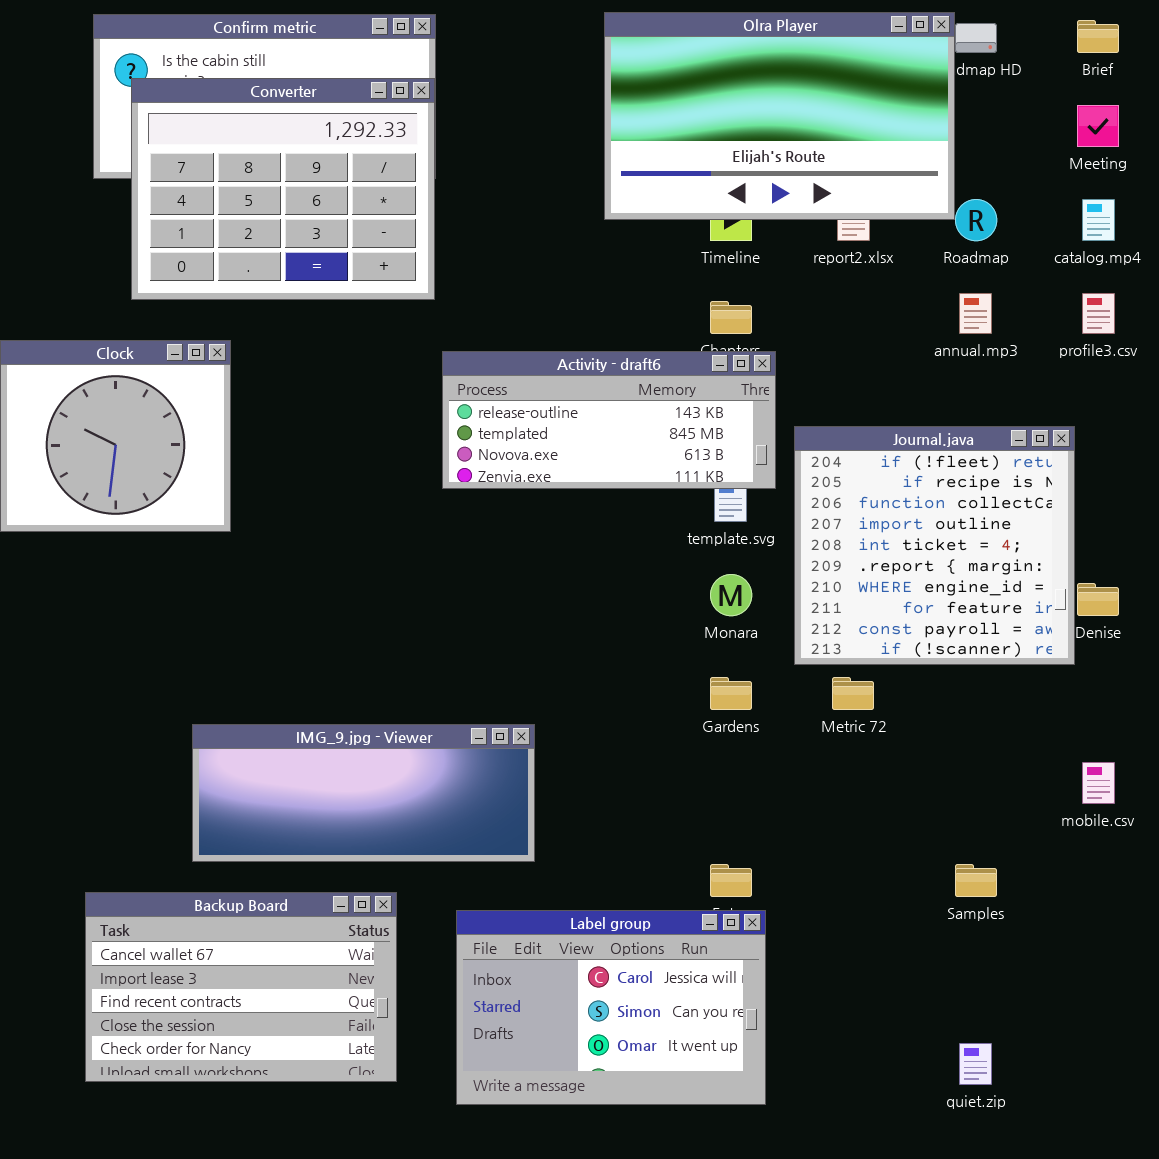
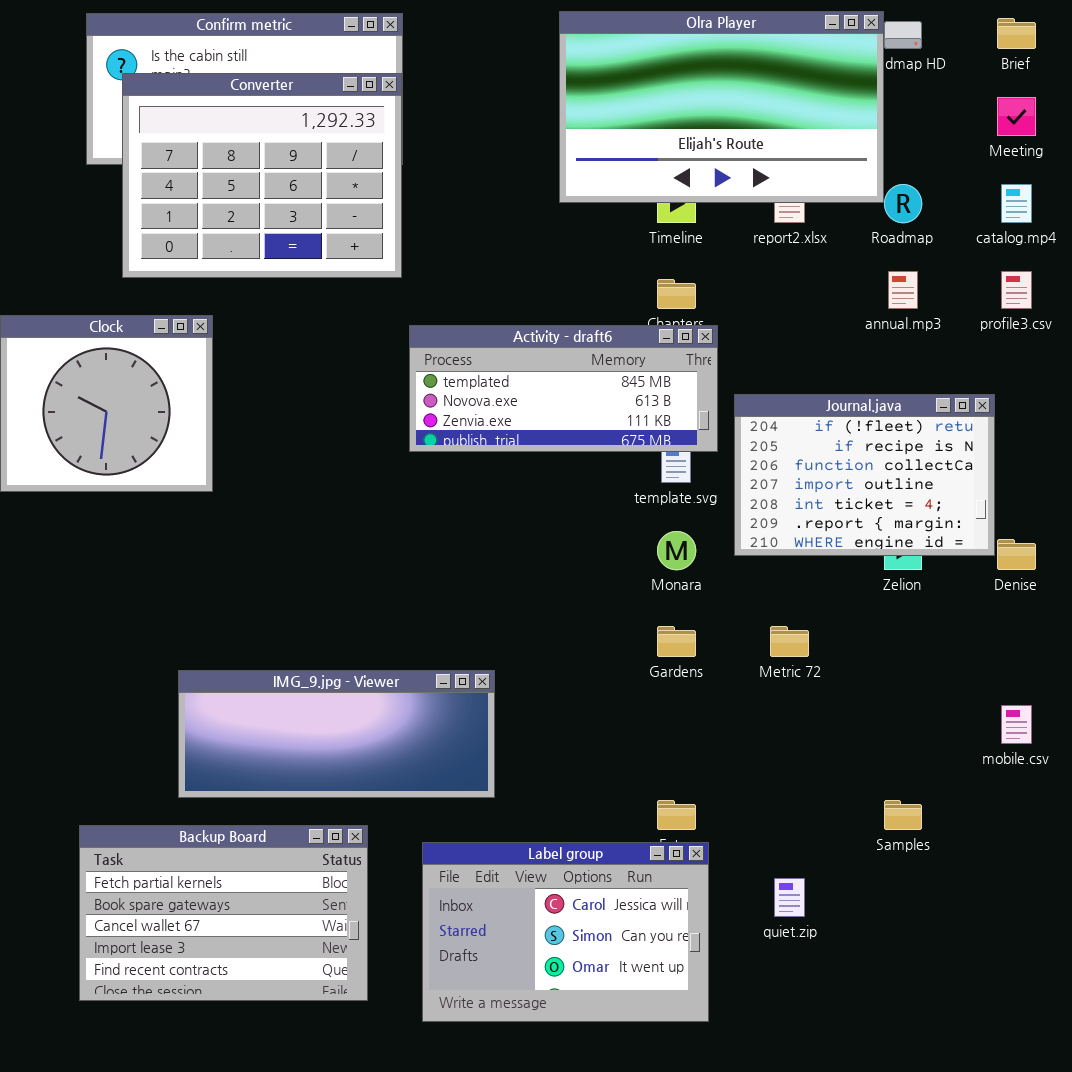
Activity - draft6: [442,351,776,489] -> [409,325,718,452], scrolled down 1 row
Journal.java: [794,426,1075,665] -> [734,394,995,556], resized
Backup Board: [85,892,397,1082] -> [79,825,368,1001], scrolled up 2 rows
quiet.zip: [959,1043,992,1085] -> [774,878,805,917], moved

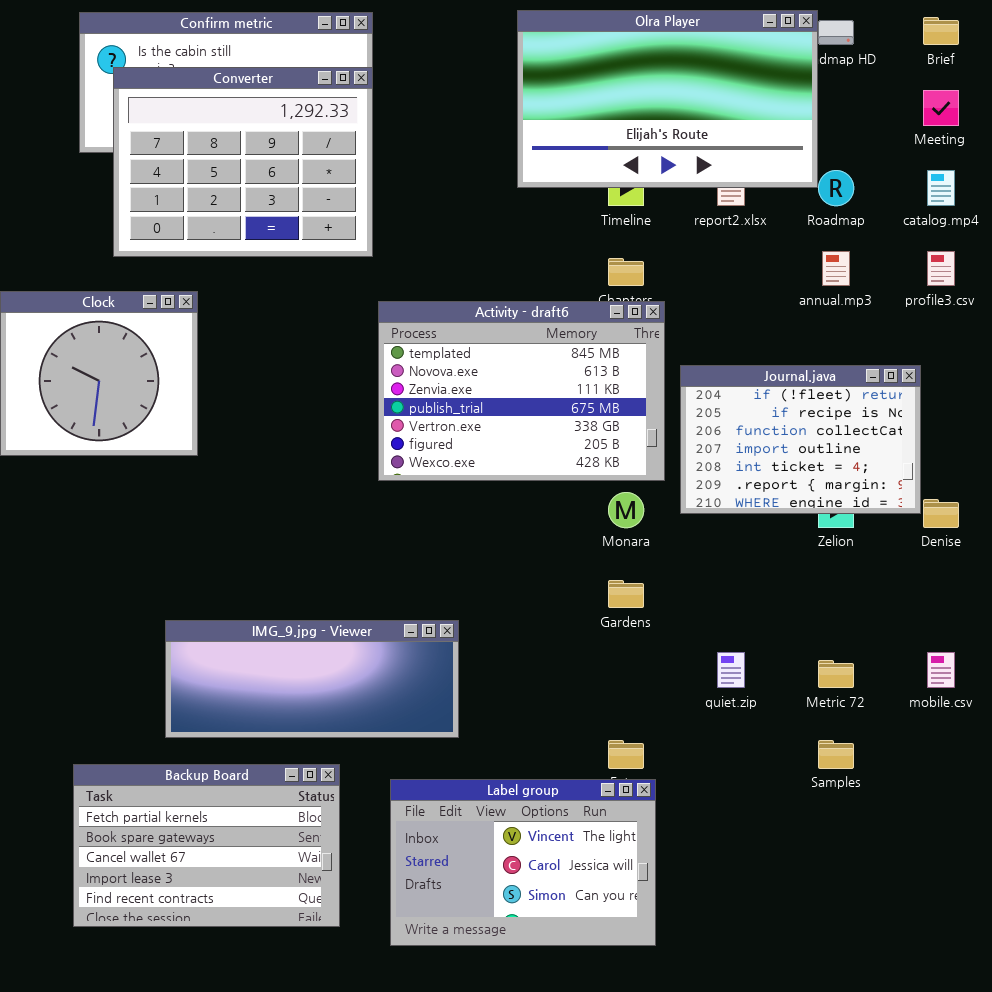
Activity - draft6: [409,325,718,452] -> [378,301,665,481], resized
Metric 72: [770,626,809,657] -> [818,660,854,688], moved
Label group: [422,842,709,1022] -> [390,779,656,946], scrolled up 1 row
quiet.zip: [774,878,805,917] -> [717,652,745,688], moved

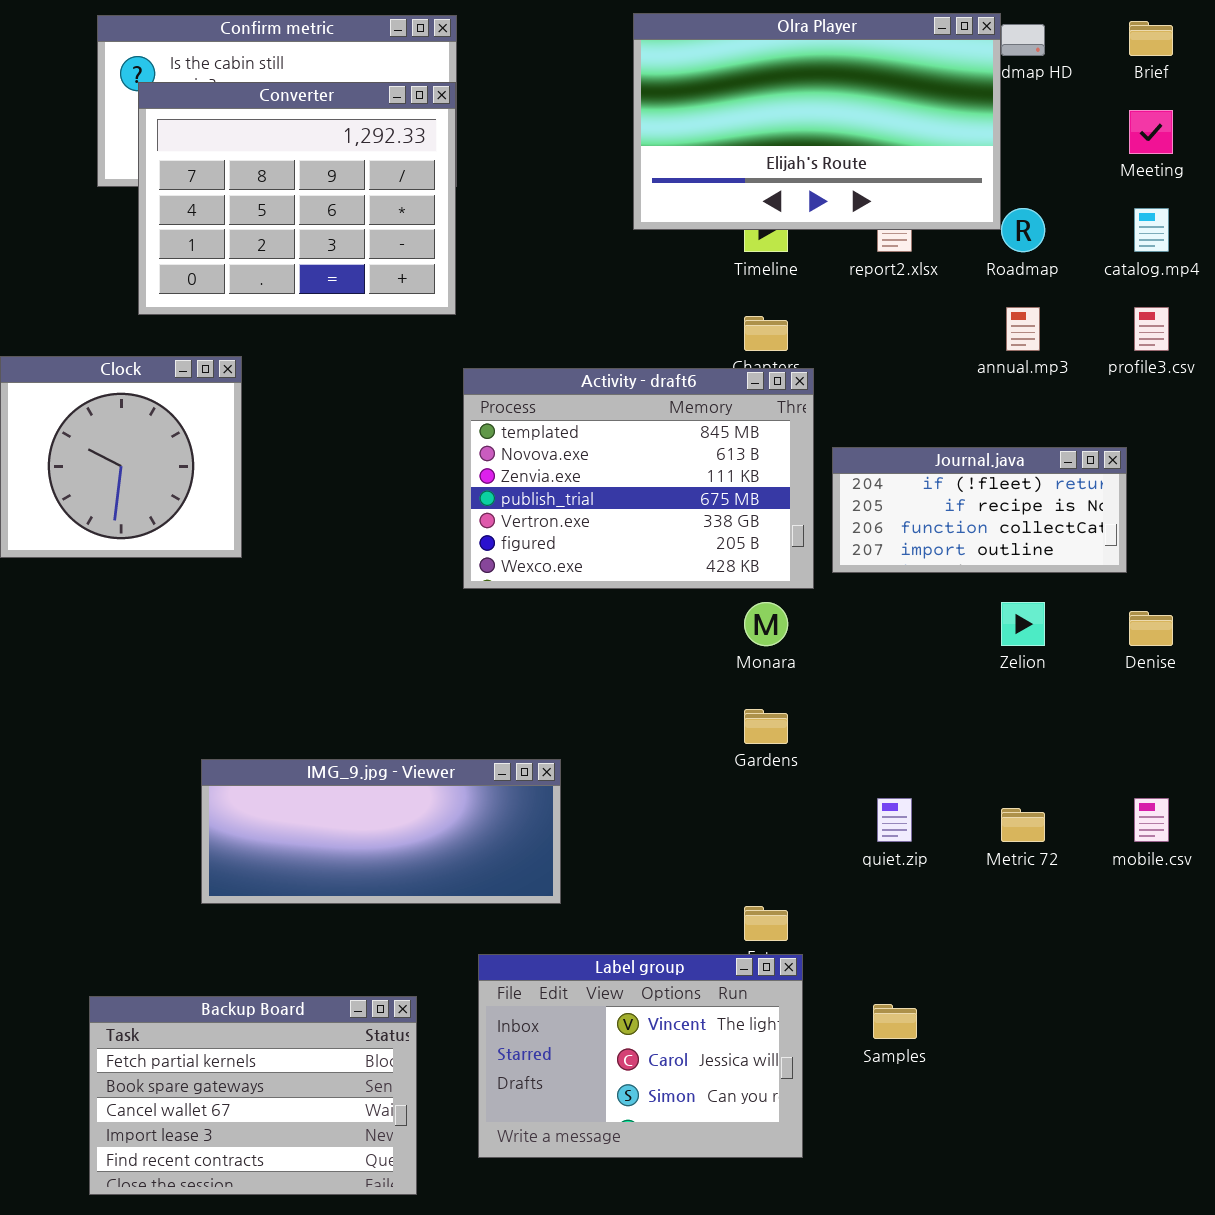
Journal.java: [680,365,921,514] -> [832,447,1127,573], resized
Samples: [818,740,854,769] -> [873,1004,917,1039], moved
Backup Board: [73,764,340,927] -> [89,996,417,1195], moved

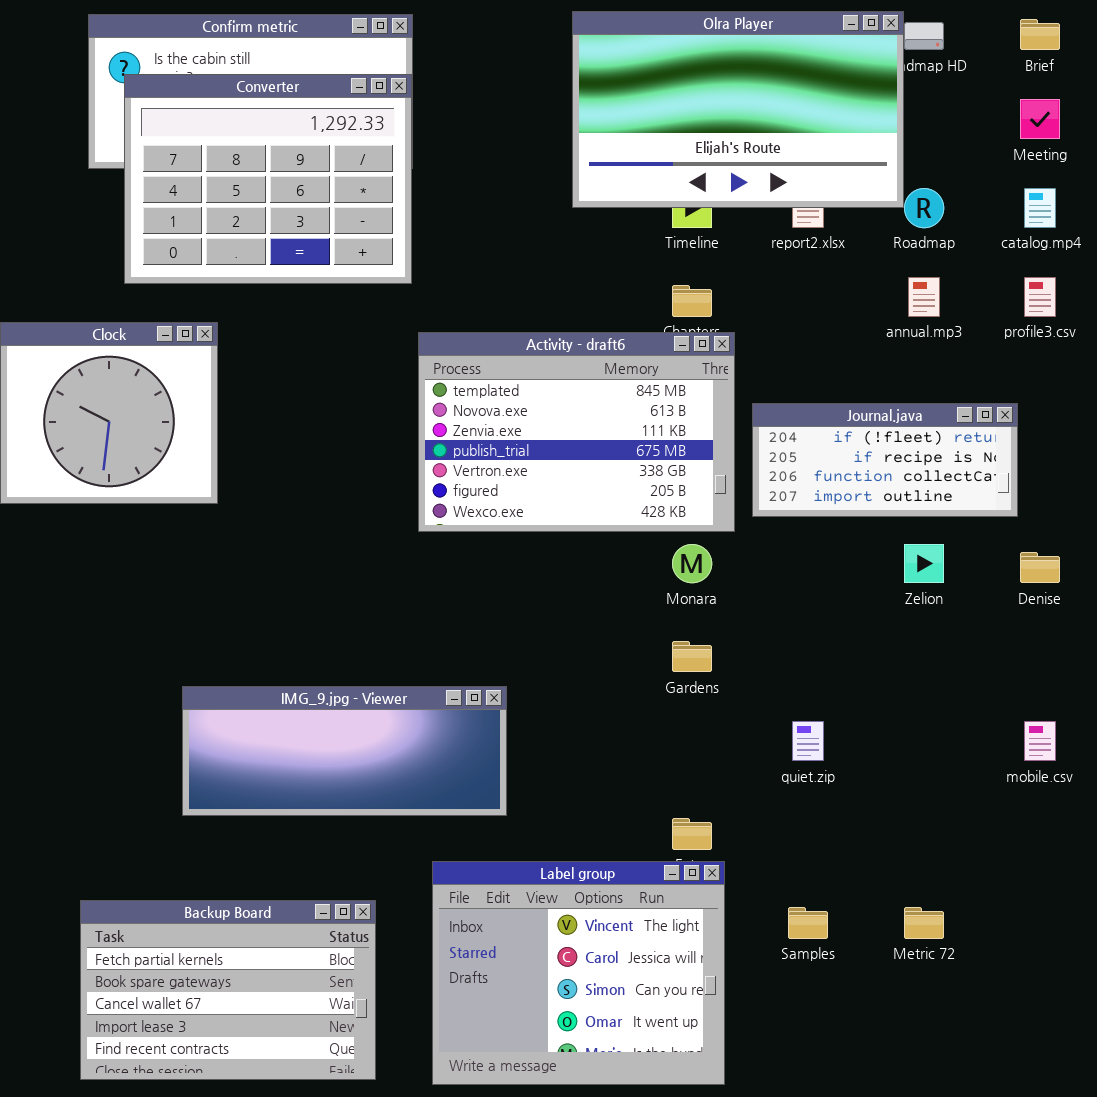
Metric 72: [1001,808,1045,842] -> [904,907,944,939], moved
Label group: [478,954,803,1158] -> [432,861,725,1085], resized

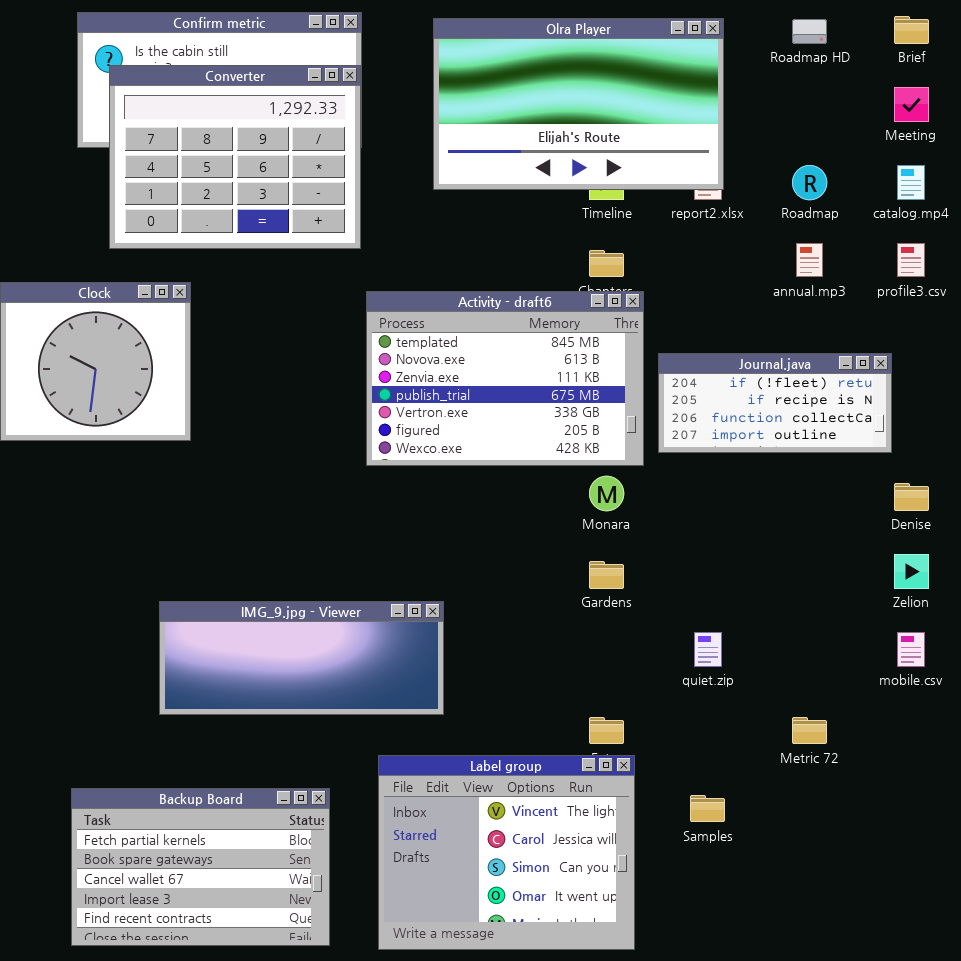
Olra Player: [572,11,904,208] -> [433,18,724,190], moved
Zelion: [904,544,944,583] -> [894,554,929,589], moved
Metric 72: [904,907,944,939] -> [792,717,827,744], moved

